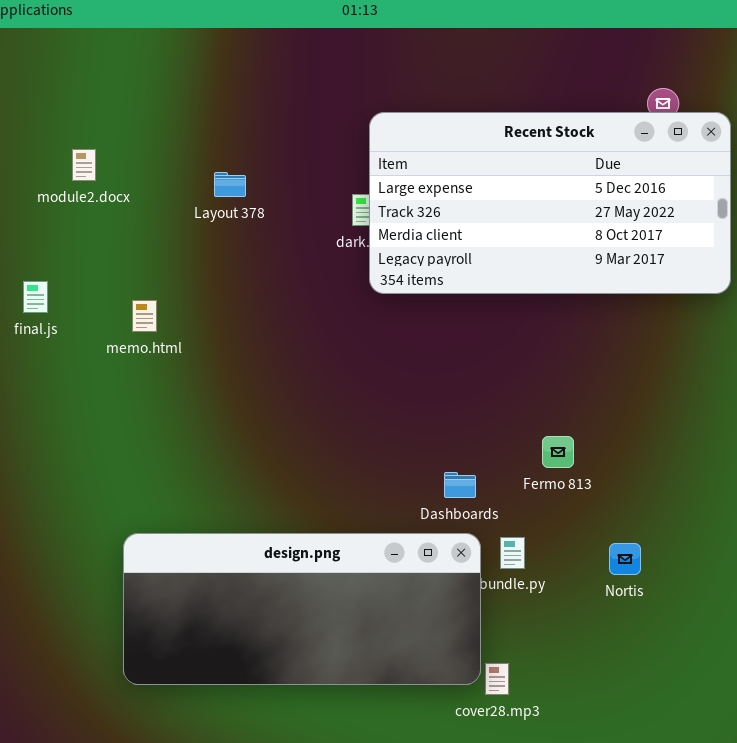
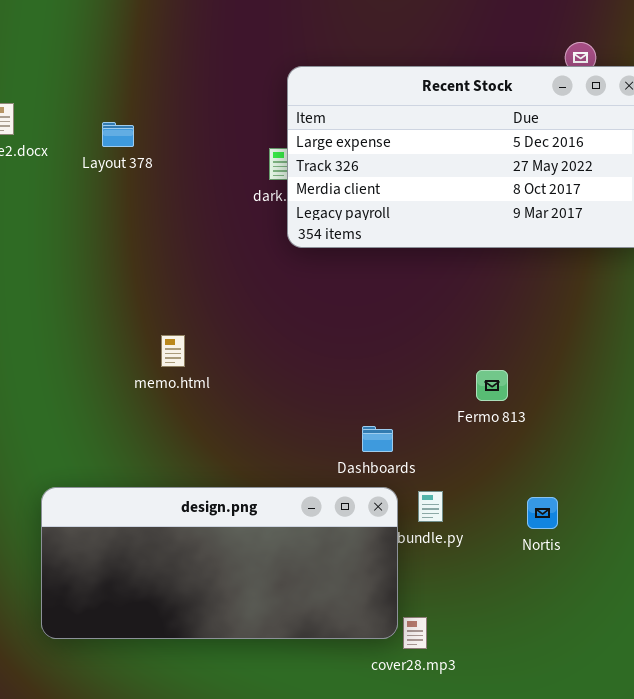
Layout 378: [214,172,246,197] -> [102,122,134,147], moved
memo.html: [132,300,157,332] -> [161,335,185,367], moved
Fermo 813: [542,436,574,468] -> [476,370,508,401], moved

